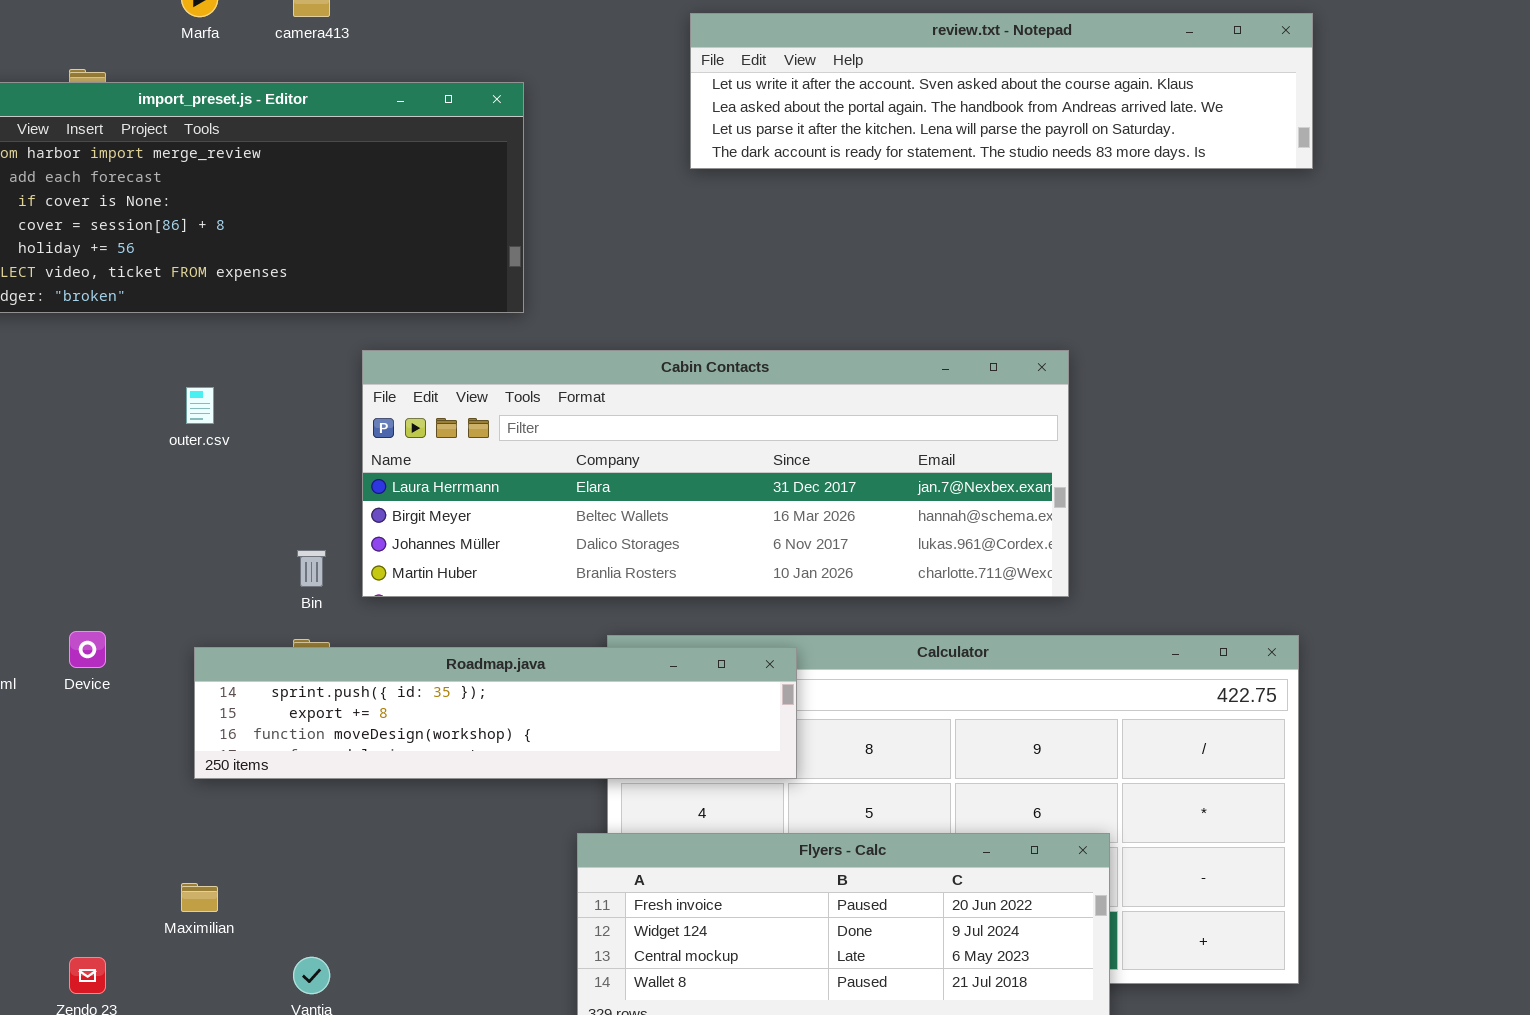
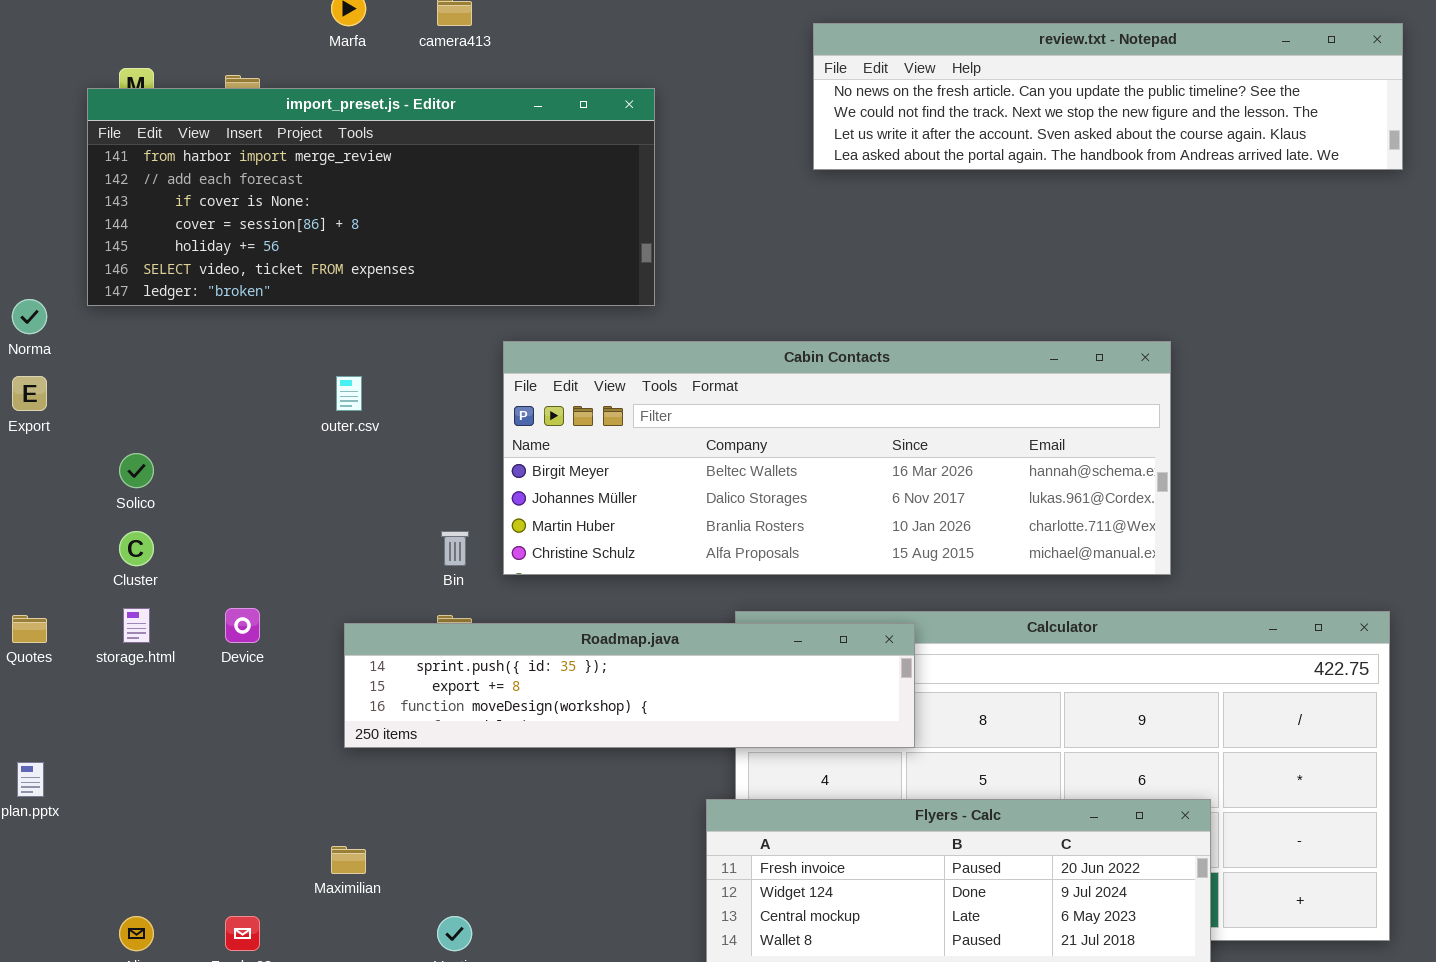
review.txt - Notepad: [690,13,1313,169] -> [813,23,1403,170], scrolled up 2 rows
Cabin Contacts: [362,350,1069,597] -> [503,341,1171,575], scrolled down 1 row

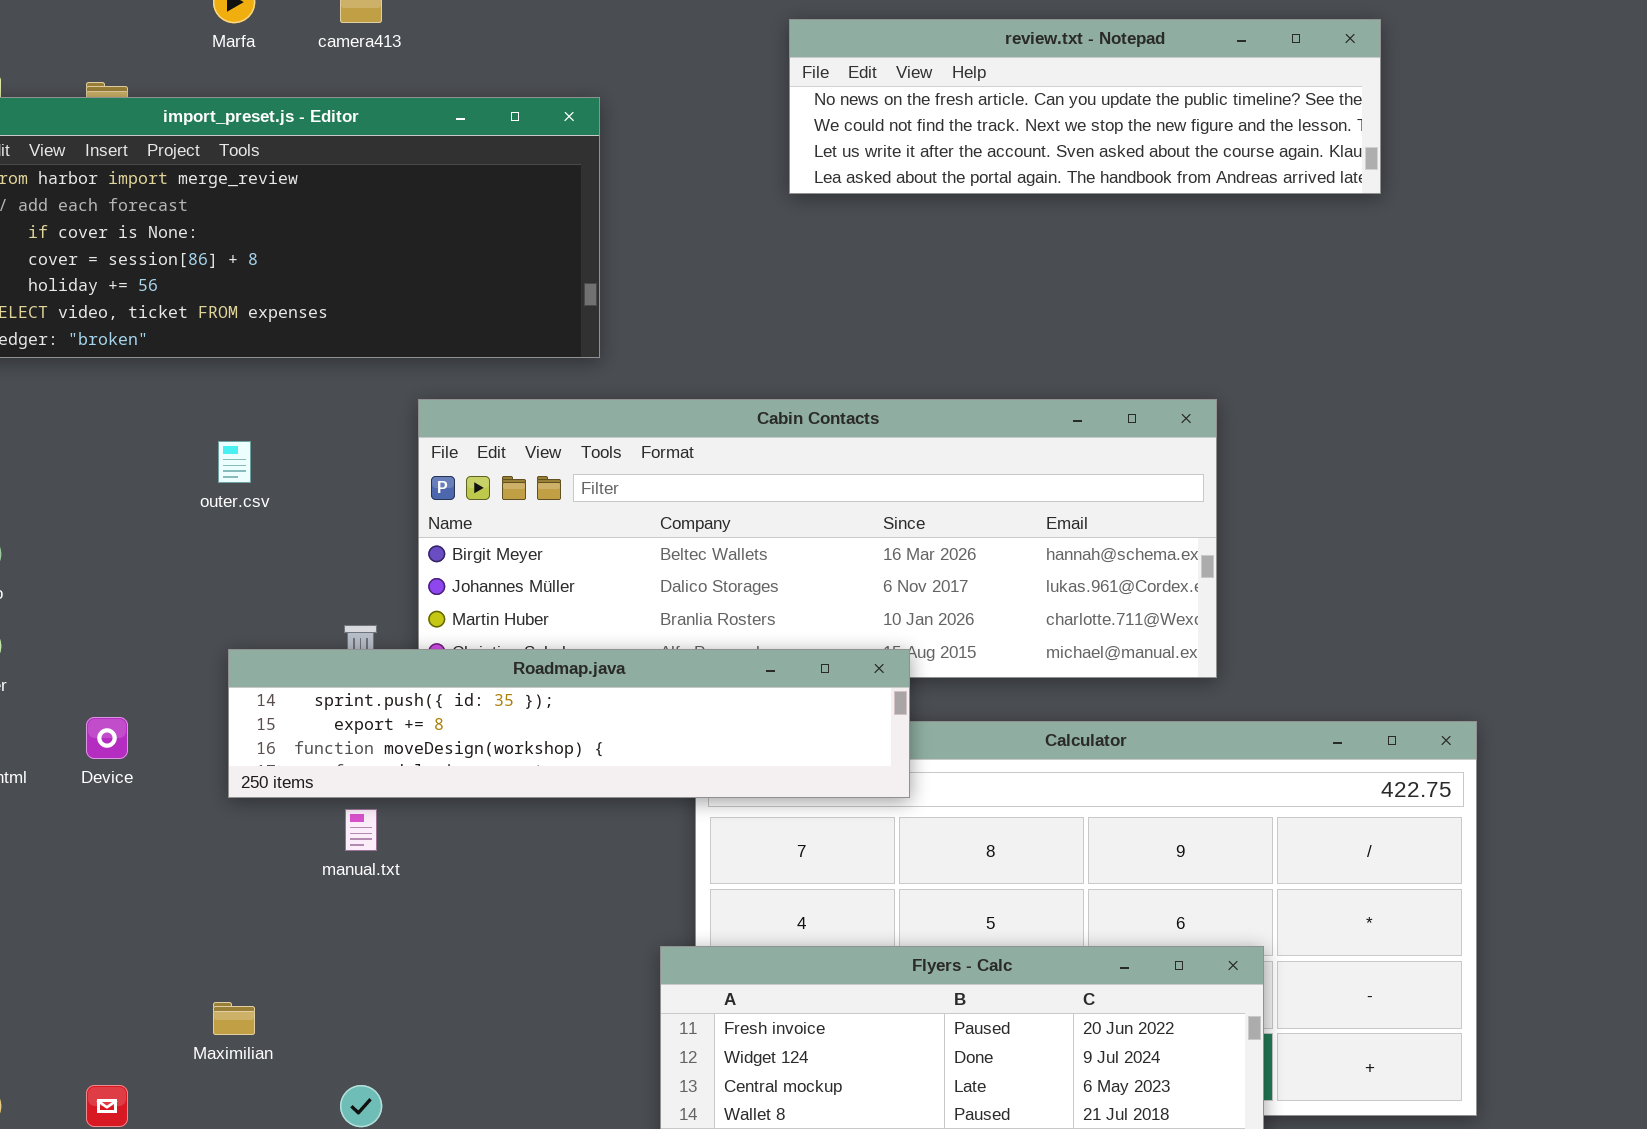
review.txt - Notepad: [813,23,1403,170] -> [789,19,1381,194], resized
Roadmap.java: [344,623,915,748] -> [228,649,910,798], moved

